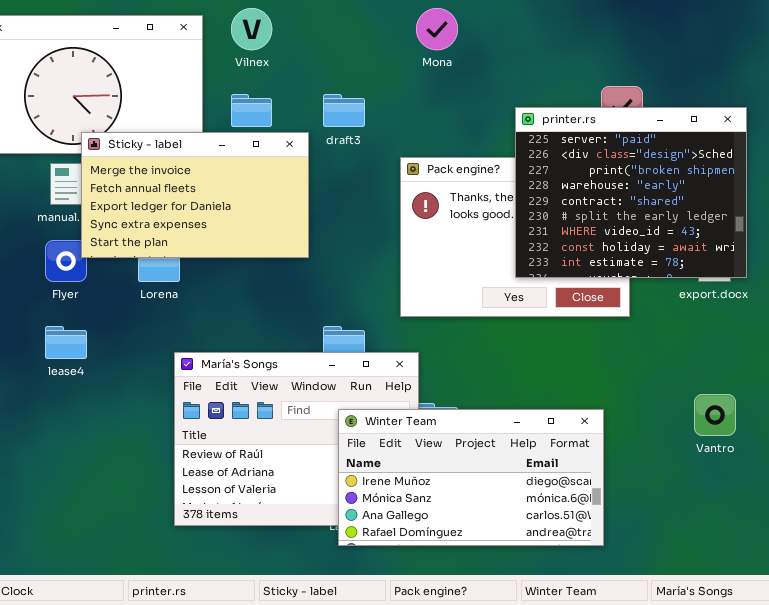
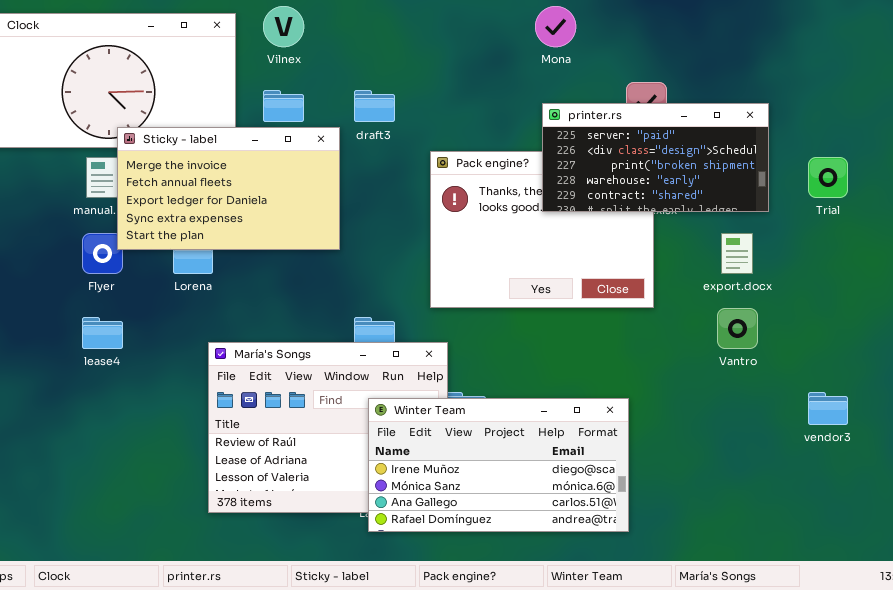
Mona: [416,8,458,50] -> [535,6,576,47], moved
printer.rs: [515,107,747,278] -> [542,103,769,212], resized
Vantro: [694,394,736,436] -> [717,308,758,349], moved

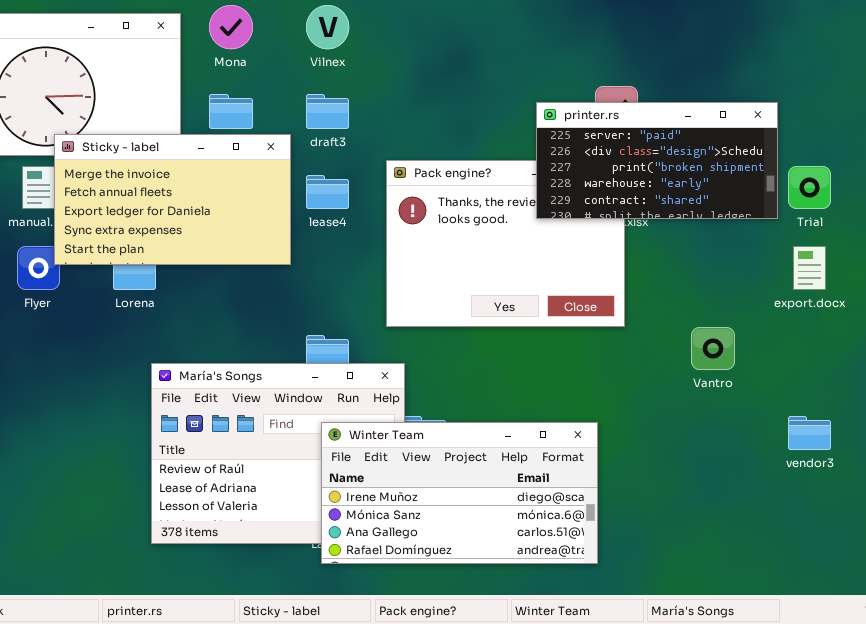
Vilnex: [263,6,304,47] -> [306,5,349,49], moved
Mona: [535,6,576,47] -> [209,5,253,49], moved
printer.rs: [542,103,769,212] -> [536,102,778,219], moved
export.docx: [721,233,753,274] -> [793,246,826,290], moved
lease4: [82,317,123,349] -> [306,175,349,209], moved

